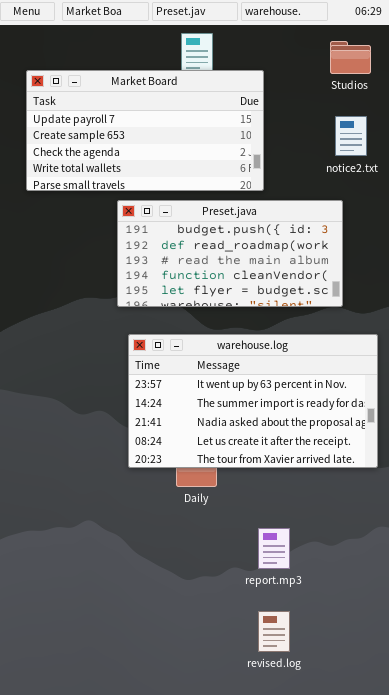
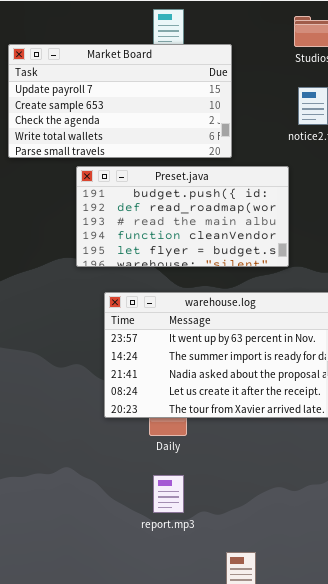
Preset.java: [117,200,343,307] -> [76,166,289,267], moved
report.mp3: [258,528,290,569] -> [153,475,184,513], moved

